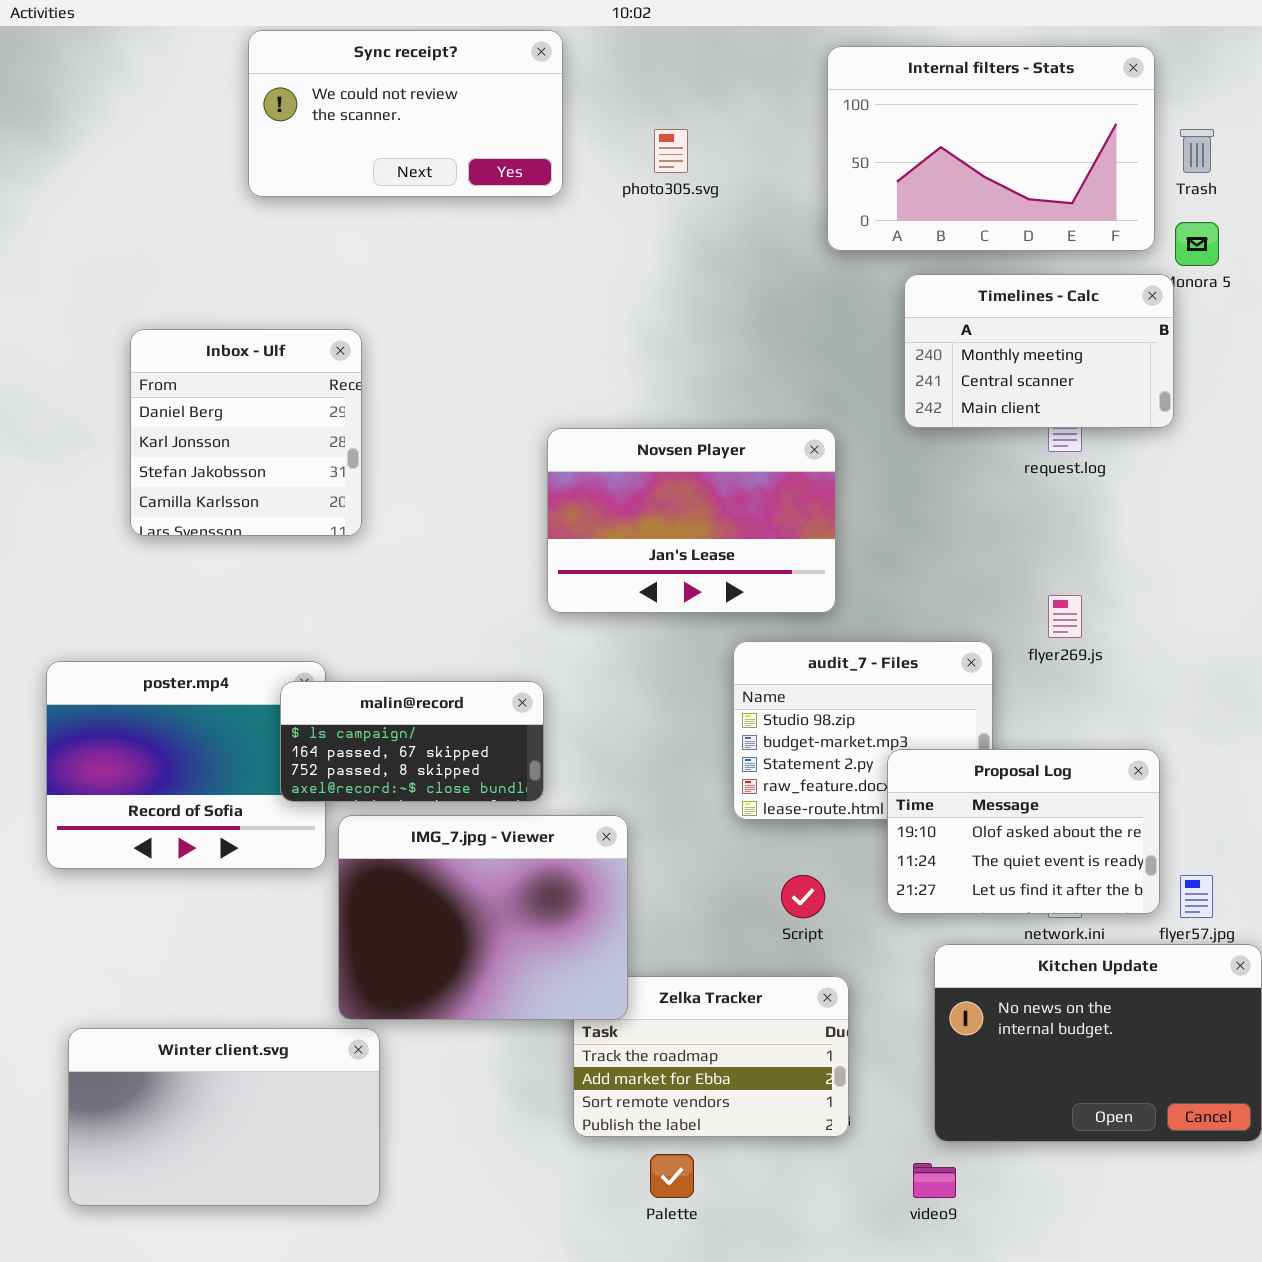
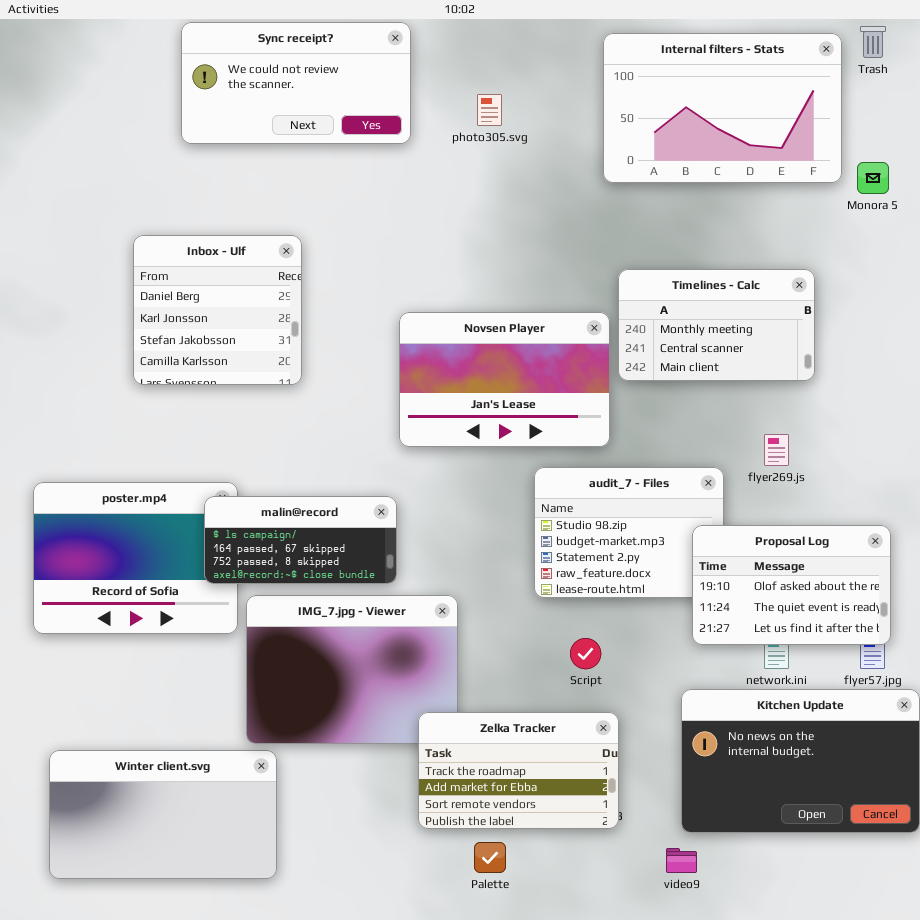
Trash: [1180,129,1214,173] -> [860,26,886,58], moved
Timelines - Calc: [904,274,1174,428] -> [618,269,815,381], moved
Inbox - Ulf: [130,329,362,536] -> [133,235,302,385], moved
Proposal Log: [887,749,1160,914] -> [692,525,891,645], moved
Zelka Tracker: [573,976,849,1137] -> [418,712,619,829], raised

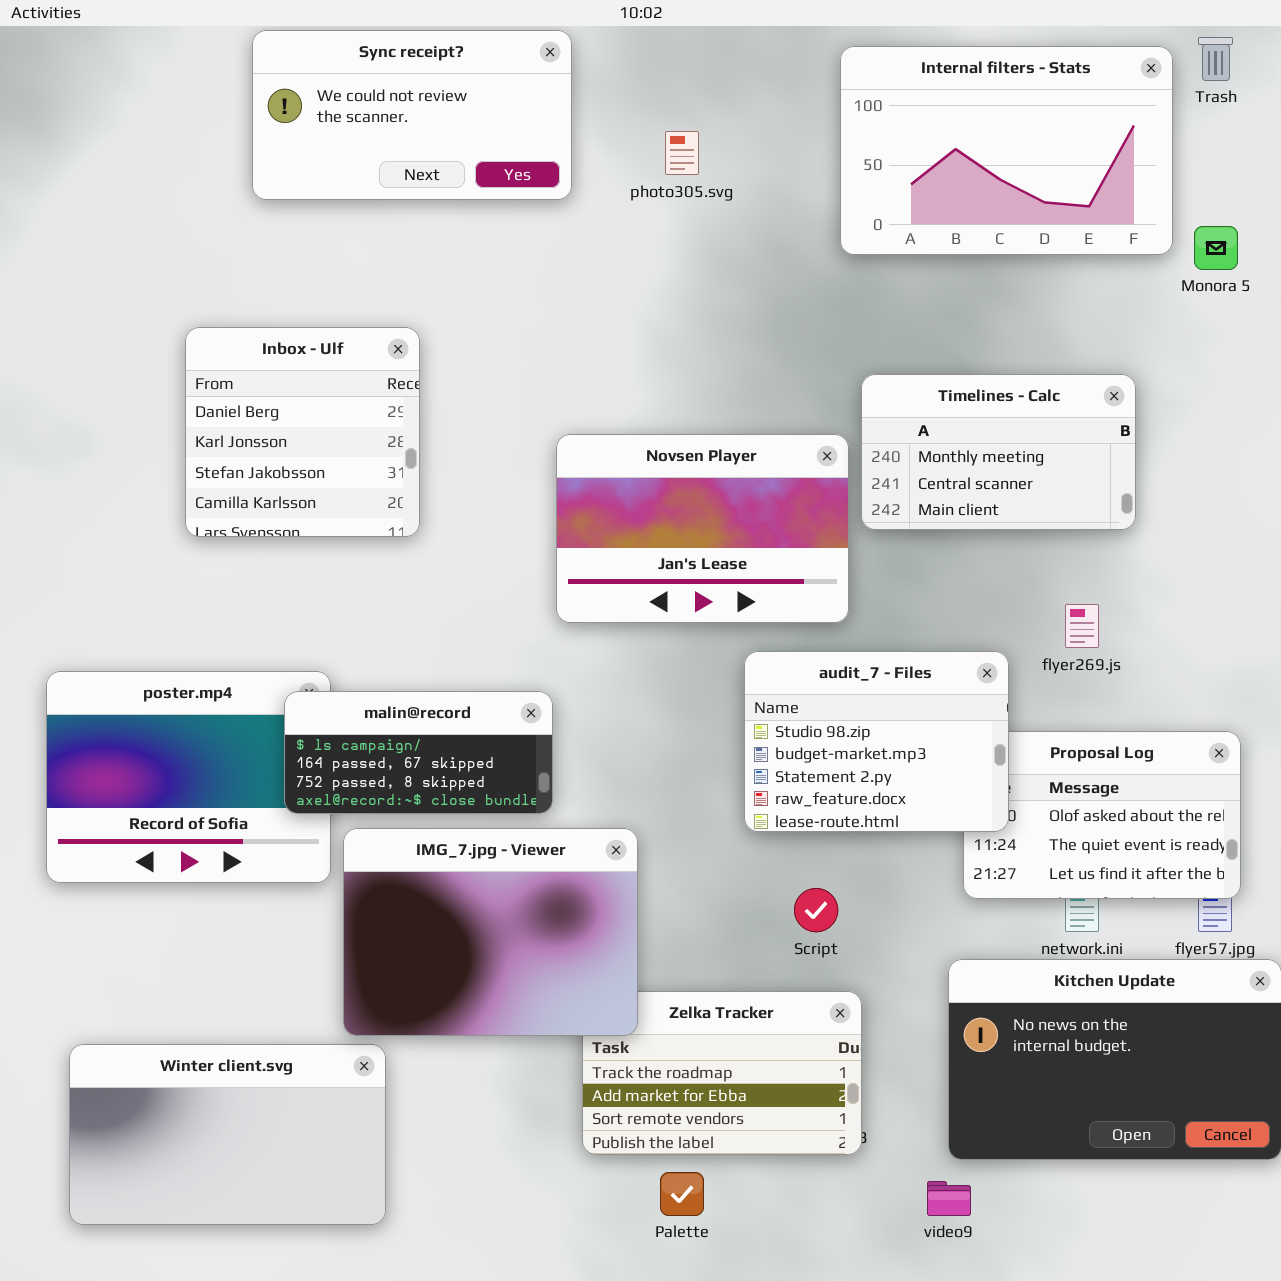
audit_7 - Files: [534,467,724,598] -> [744,651,1009,832], raised
IMG_7.jpg - Viewer: [246,595,458,744] -> [343,828,638,1036], raised

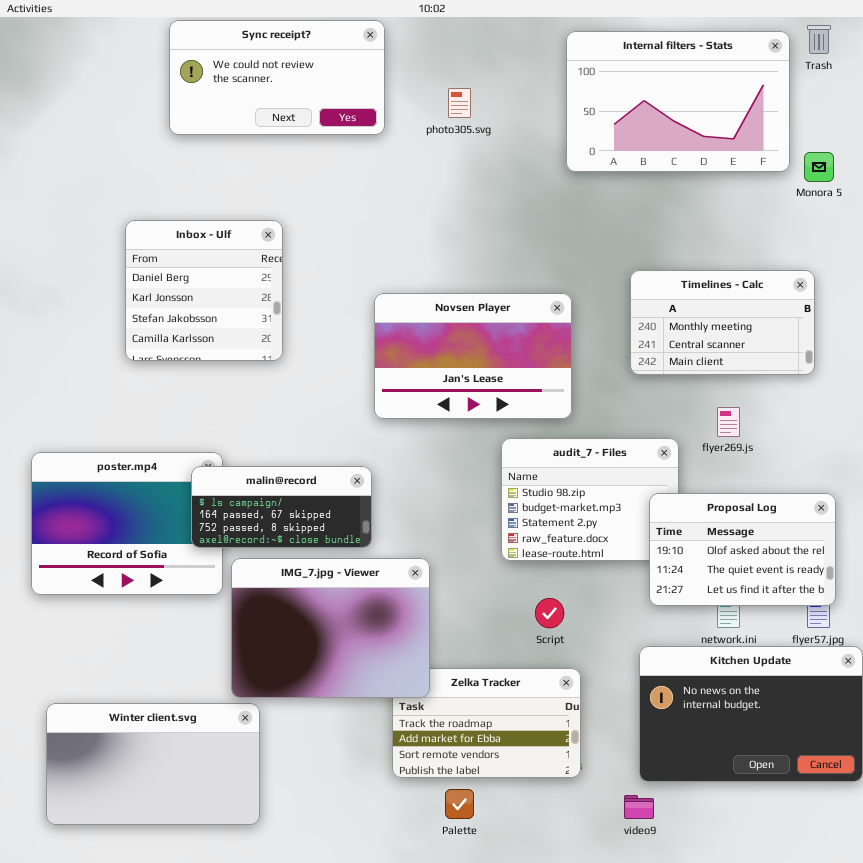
Timelines - Calc: [861,374,1136,530] -> [630,270,815,375], moved
Proposal Log: [963,731,1241,899] -> [649,493,836,606], raised

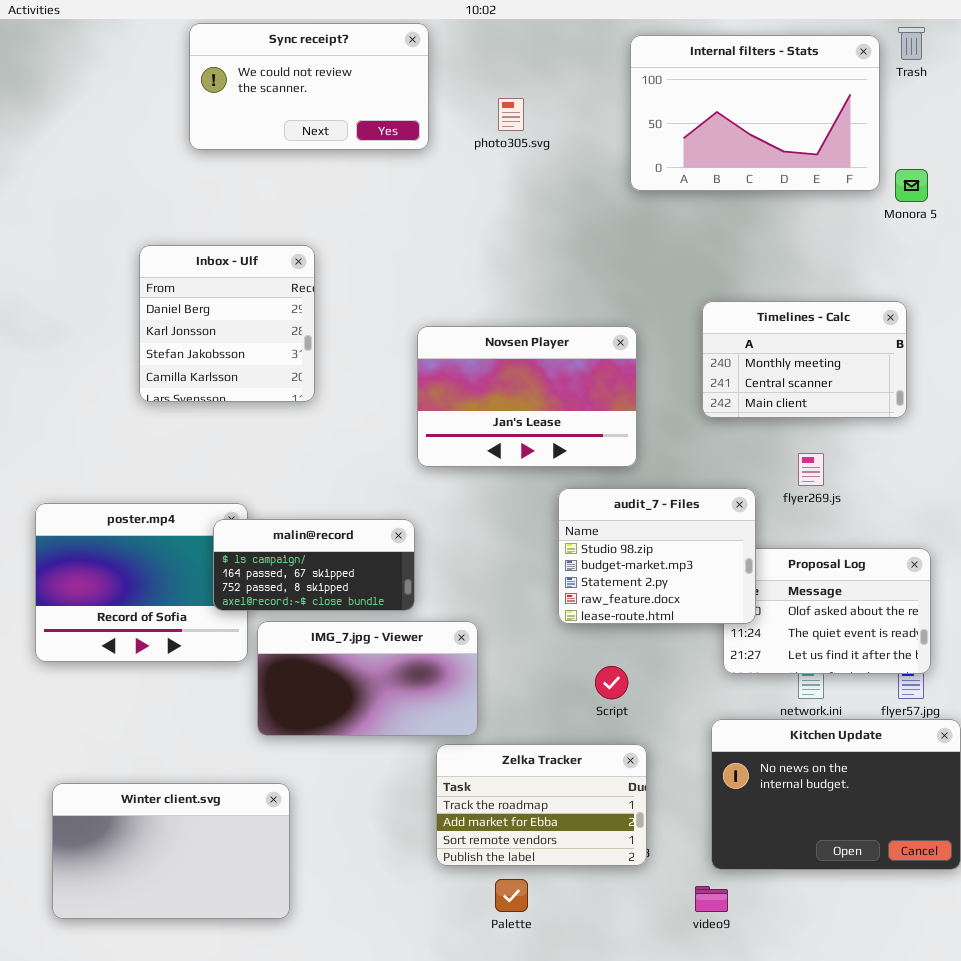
audit_7 - Files: [501,438,679,561] -> [558,488,756,624], raised
IMG_7.jpg - Viewer: [231,558,430,698] -> [257,621,478,736], resized

